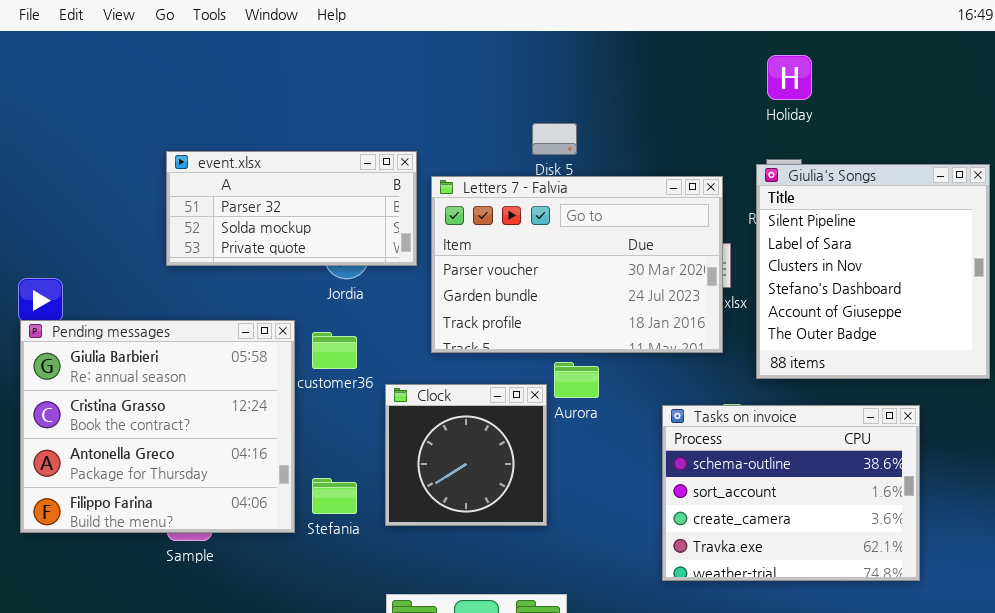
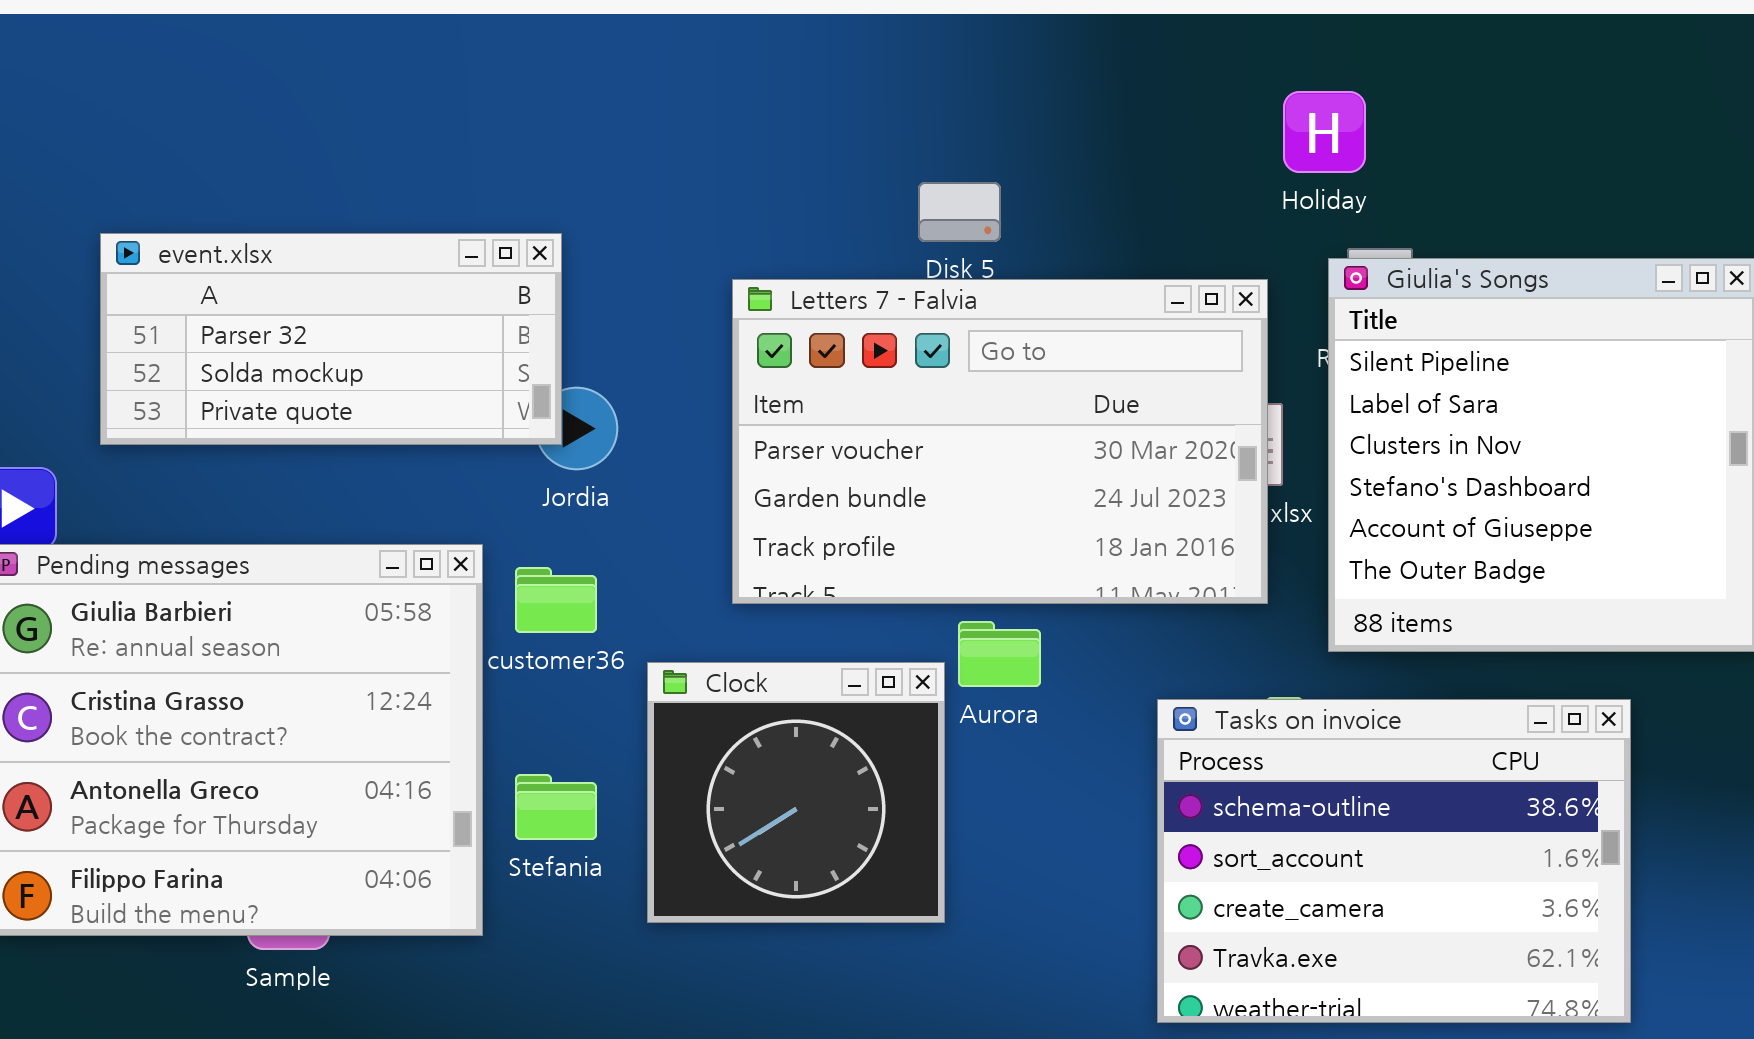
Holiday: [767,55,812,100] -> [1283,91,1366,173], moved
event.xlsx: [166,151,417,266] -> [100,233,562,445], moved
Stefania: [312,478,357,514] -> [515,774,597,840], moved

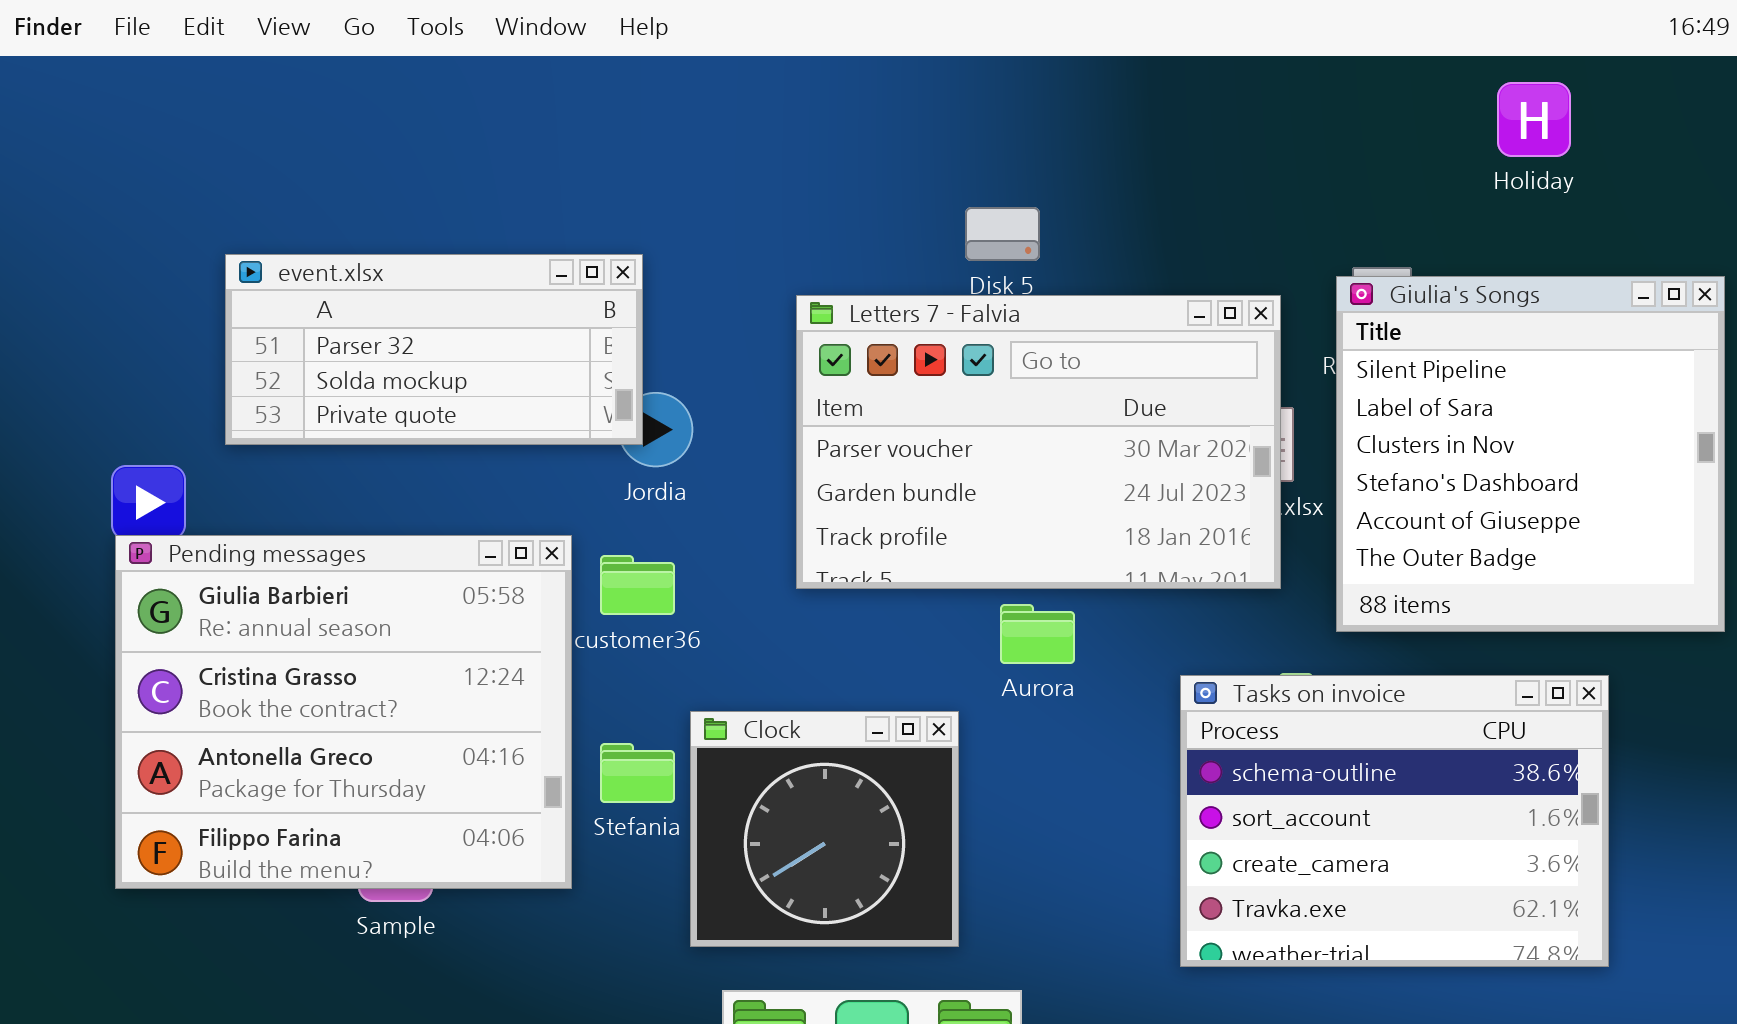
Holiday: [1283,91,1366,173] -> [1497,82,1571,157], moved
Clock: [647,662,945,923] -> [690,711,959,947], moved

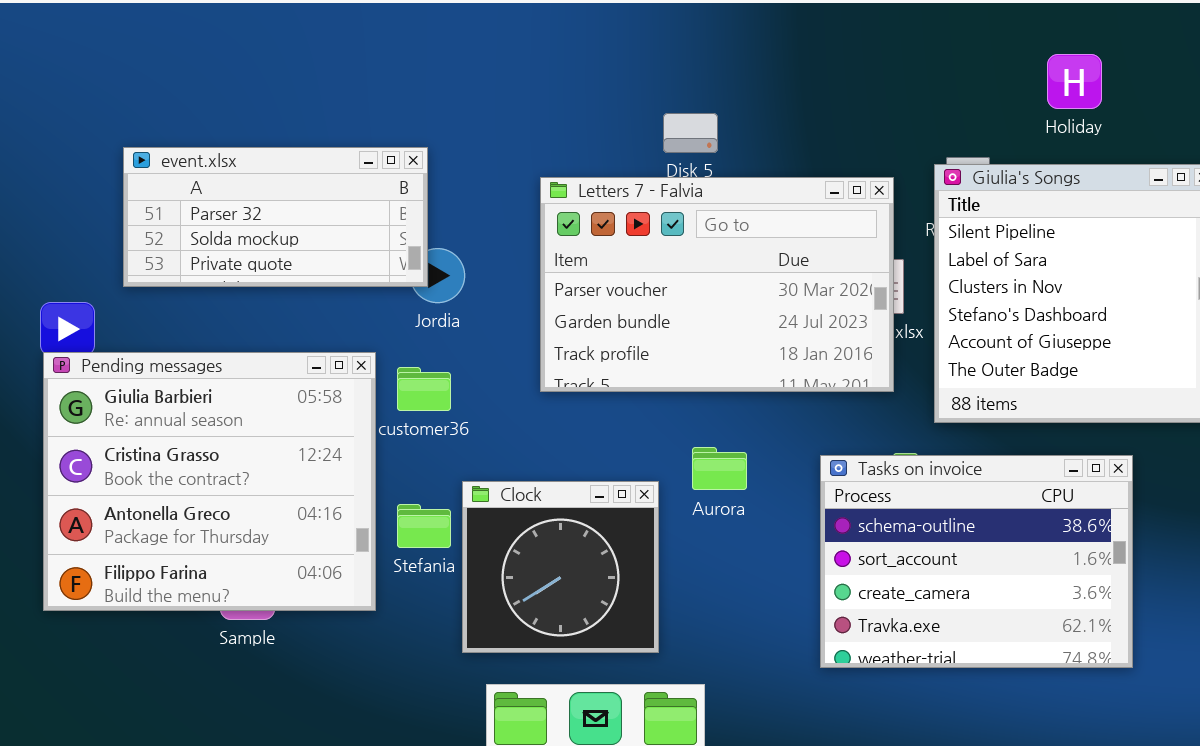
Holiday: [1497,82,1571,157] -> [1047,54,1102,109], moved
Aurora: [1000,604,1075,664] -> [692,447,747,490], moved

